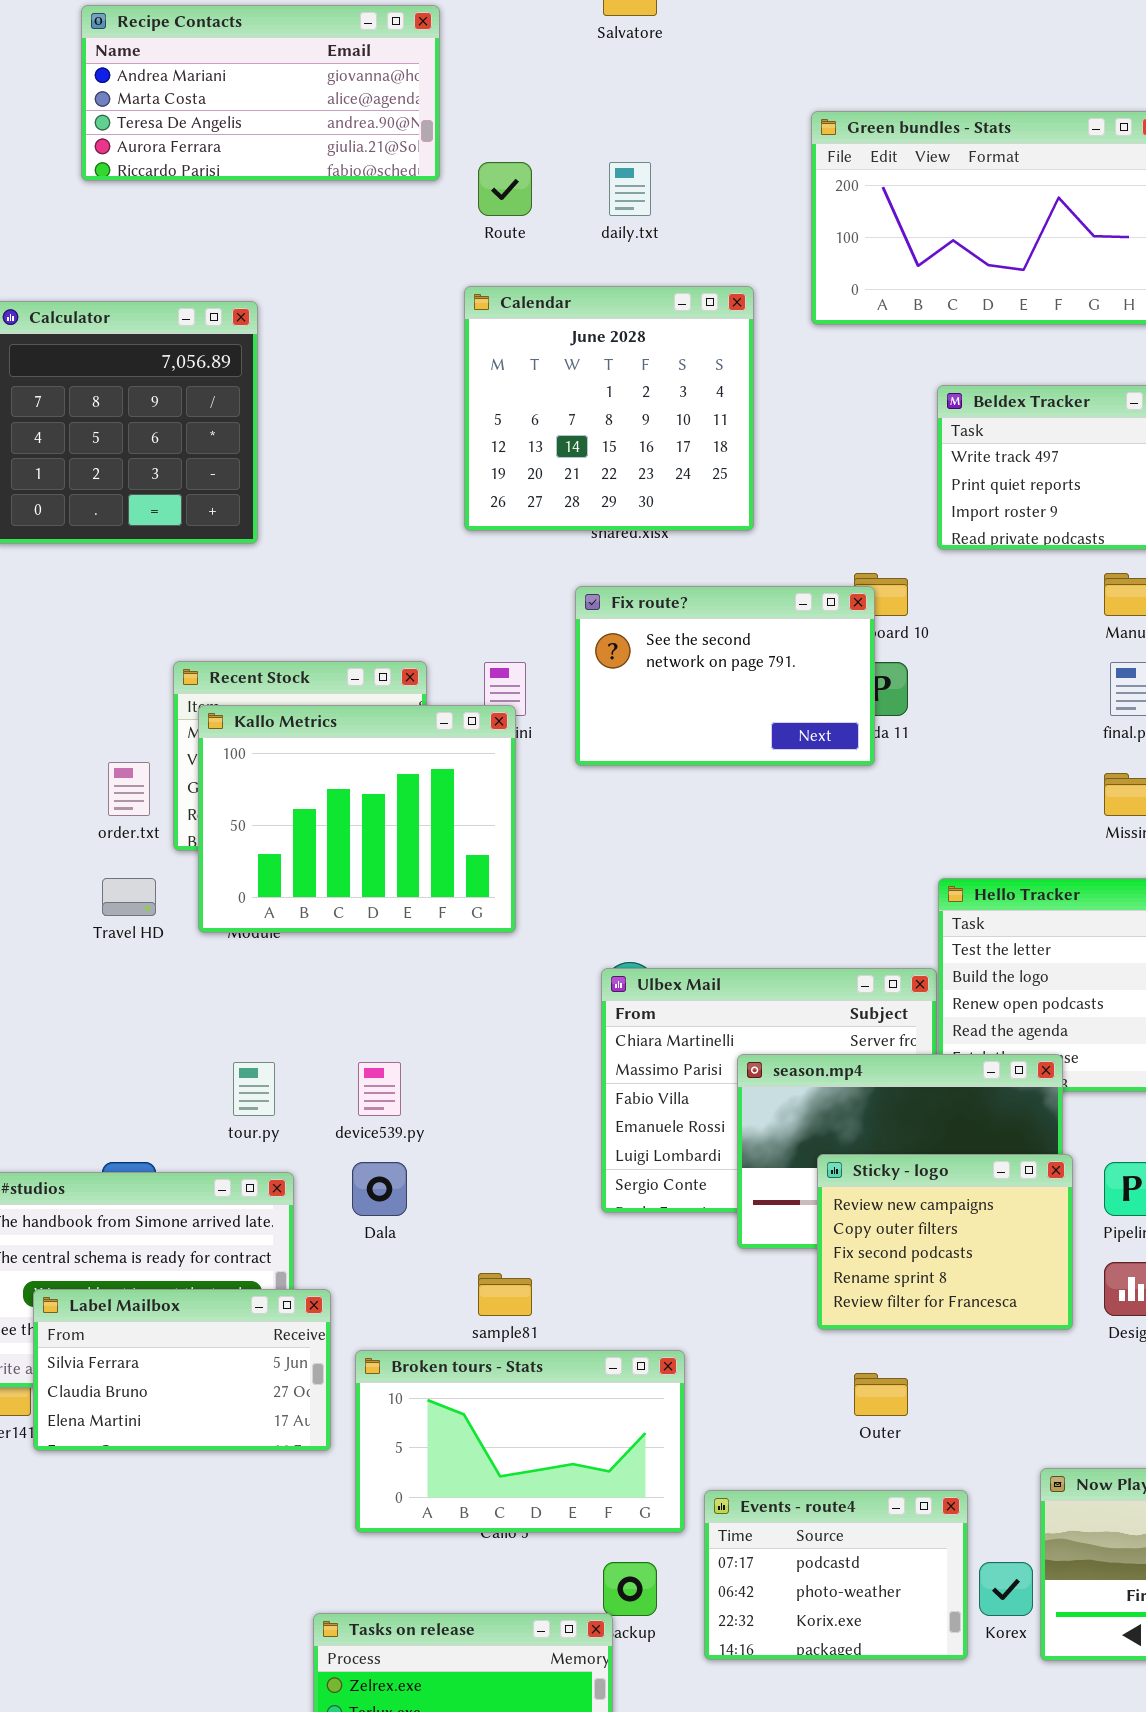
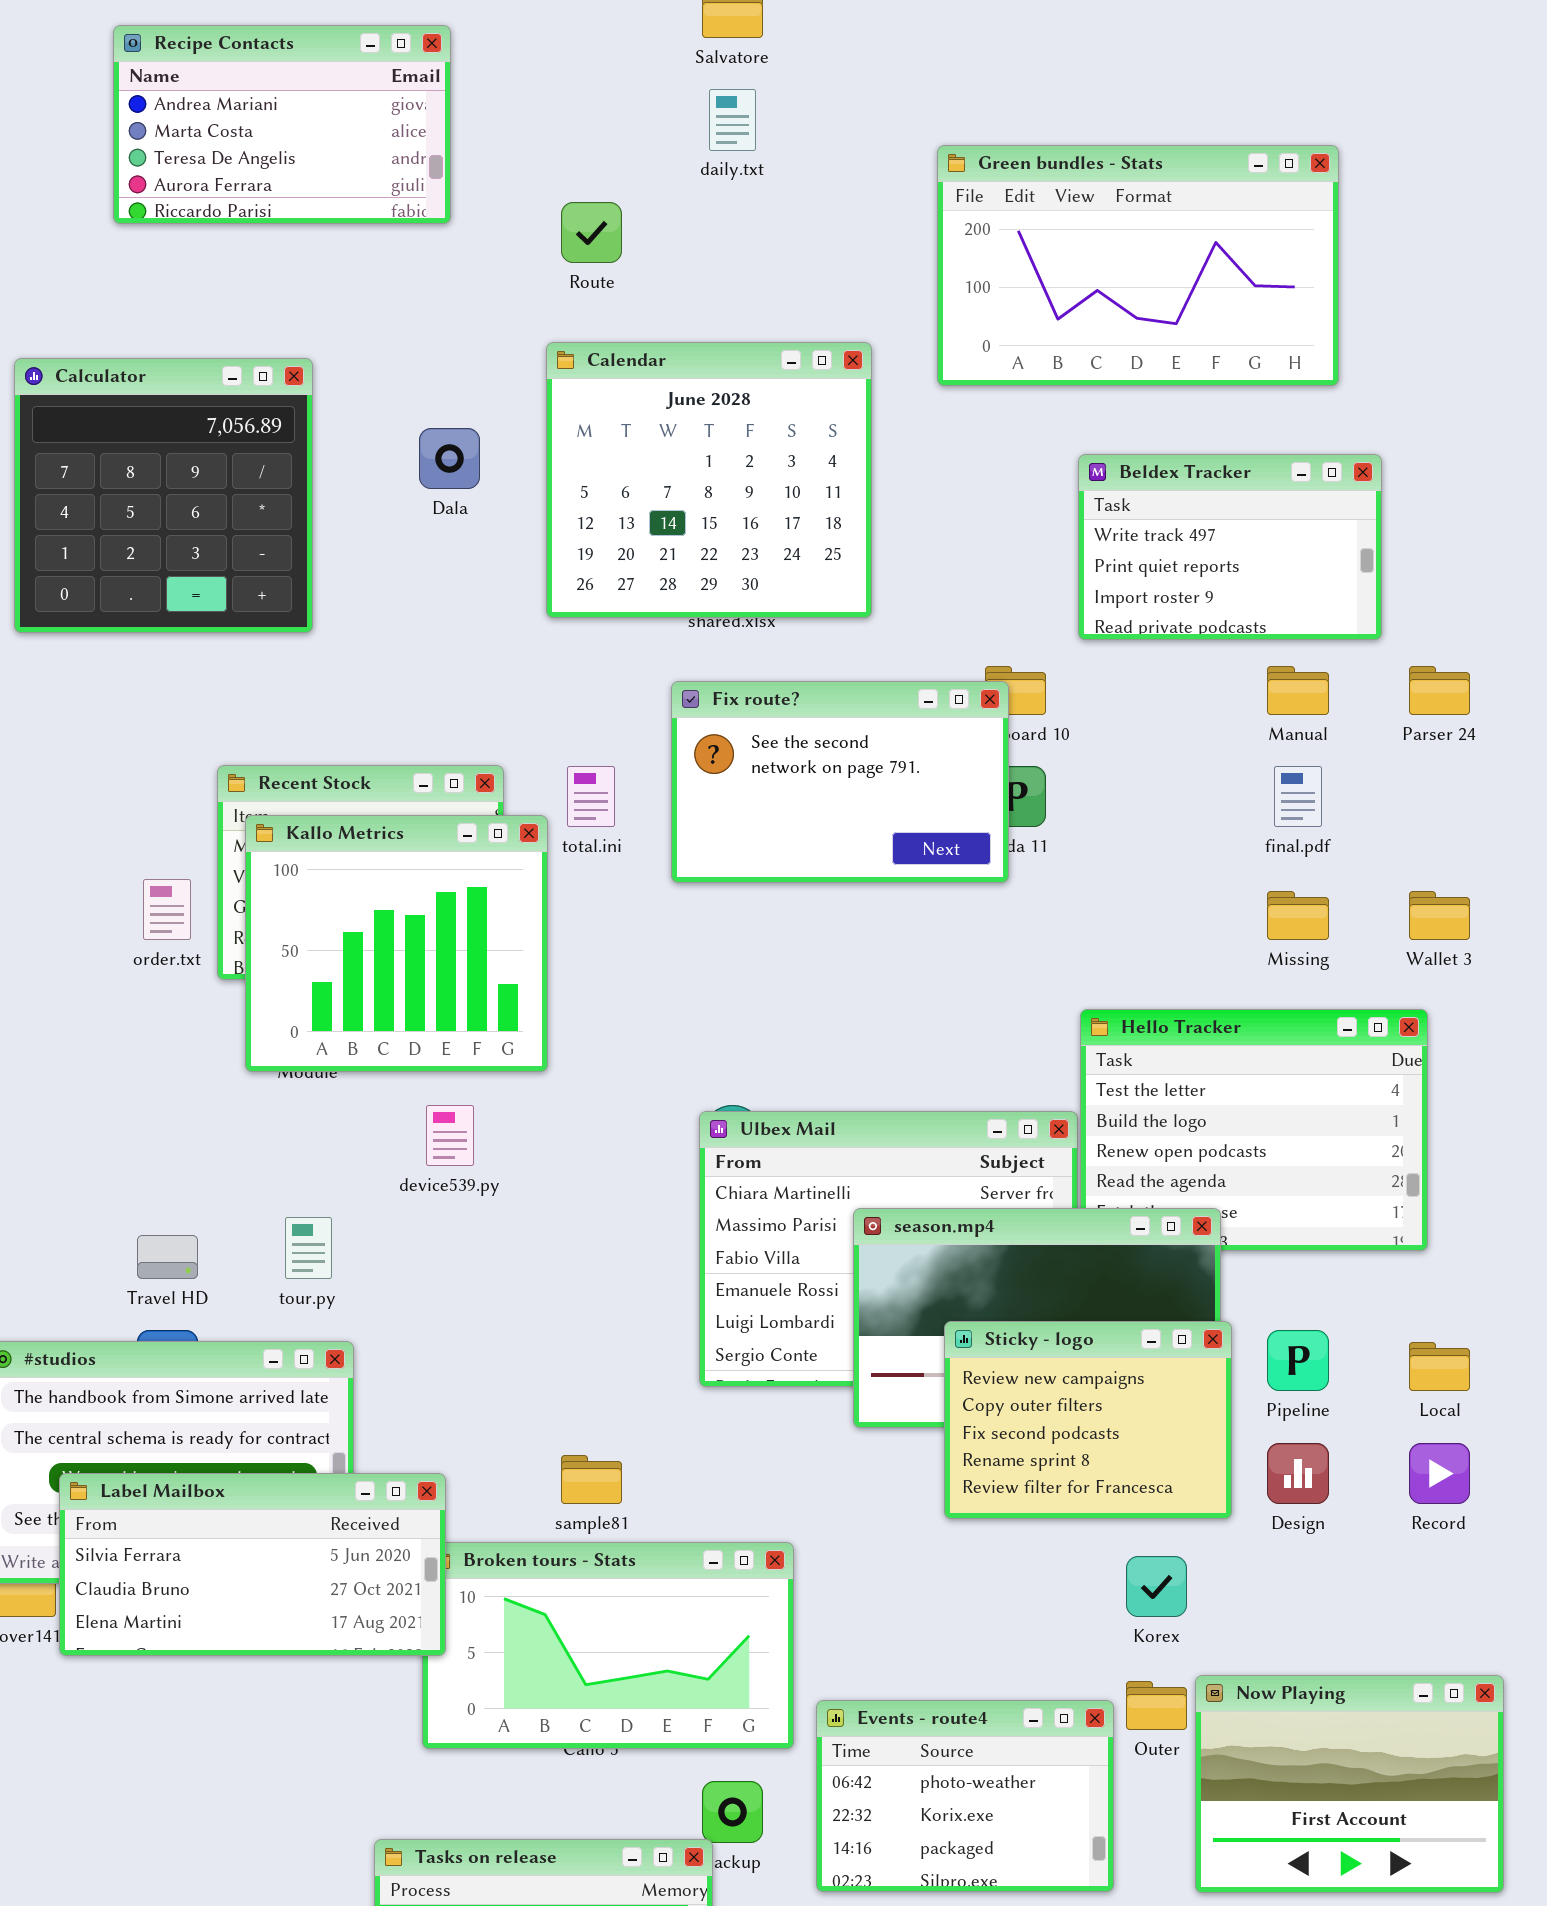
Recipe Contacts: [81,5,440,181] -> [113,25,451,224], resized
daily.txt: [609,162,651,216] -> [709,89,756,151], moved
Kallo Metrics: [198,705,516,933] -> [245,815,548,1072], resized
Travel HD: [102,878,156,916] -> [137,1235,198,1279], moved
device539.py: [358,1062,401,1116] -> [426,1105,474,1166], moved
Dala: [352,1162,407,1216] -> [419,428,480,489], moved
Label Mailbox: [33,1289,331,1451] -> [59,1473,446,1656], resized
Outer: [854,1373,908,1416] -> [1126,1681,1187,1730], moved
Events - route4: [704,1490,968,1660] -> [816,1700,1114,1892], scrolled down 1 row
Korex: [979,1562,1033,1616] -> [1126,1556,1187,1617], moved

